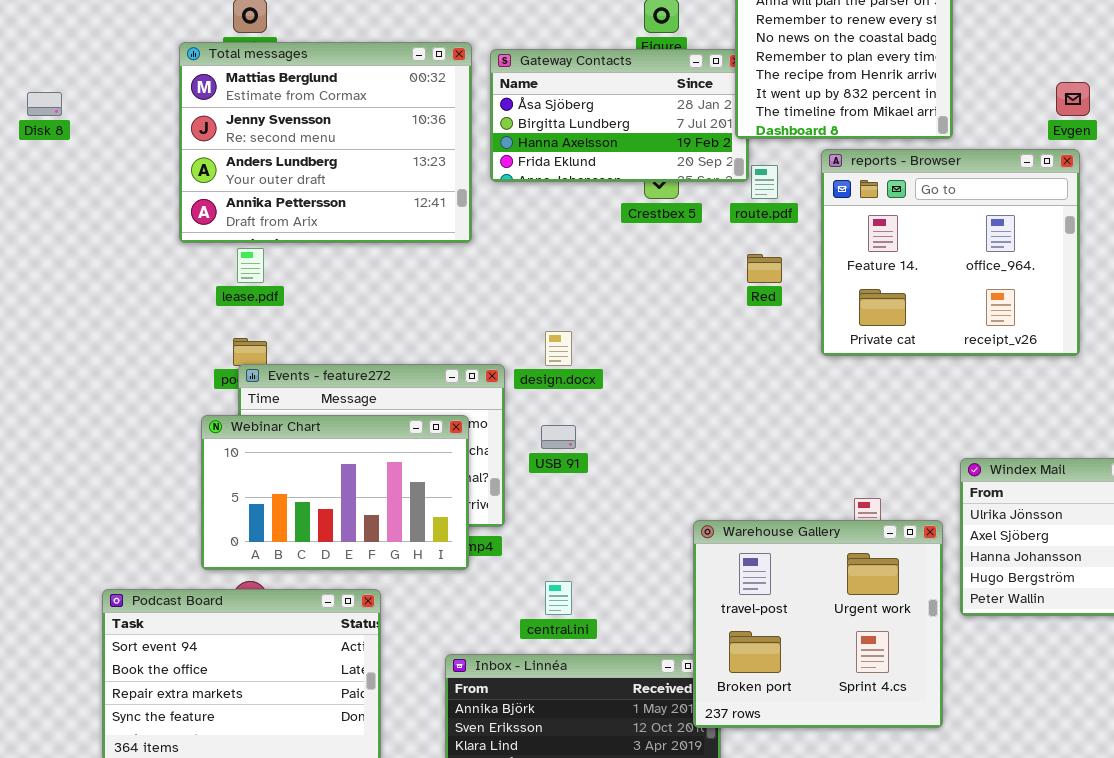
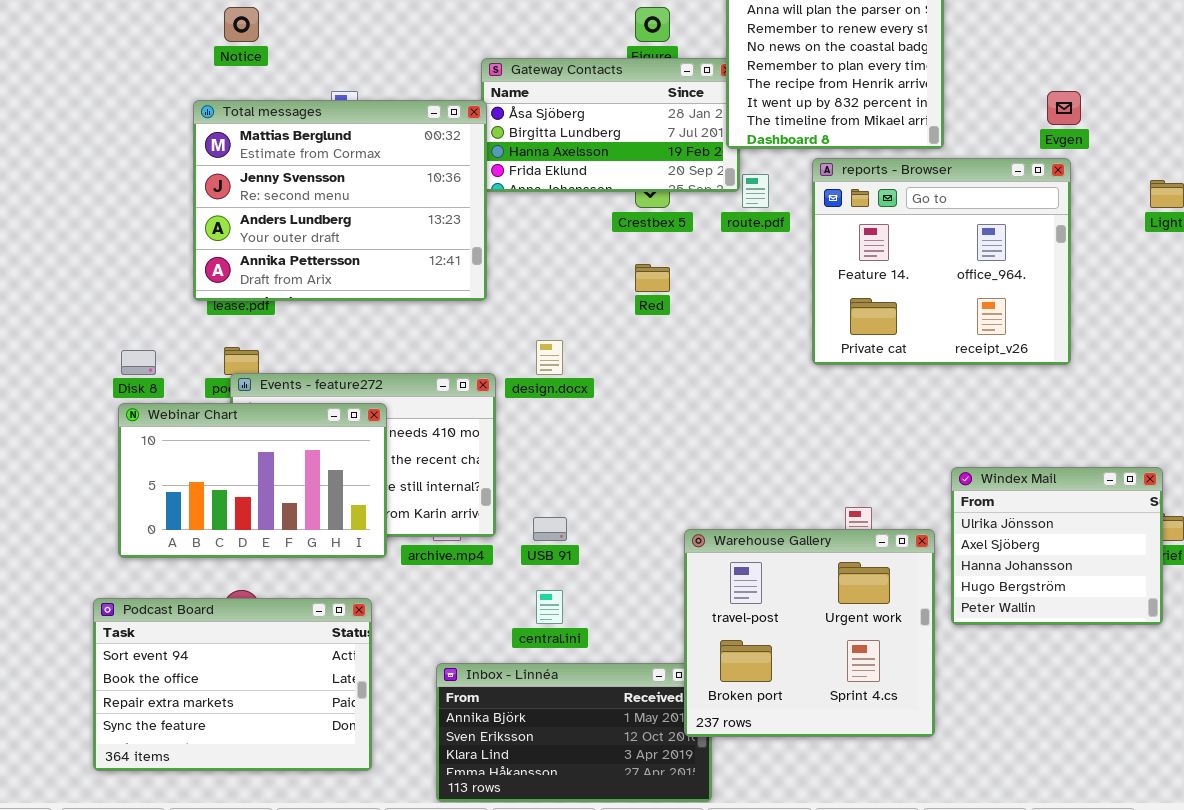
Total messages: [179,42,472,243] -> [193,100,487,301], moved
Disk 8: [27,92,62,116] -> [121,350,156,375], moved
Red: [747,254,782,283] -> [635,264,670,292], moved
Webinar Chart: [201,415,469,570] -> [118,403,387,558], moved
USB 91: [541,425,576,449] -> [533,517,567,541], moved

